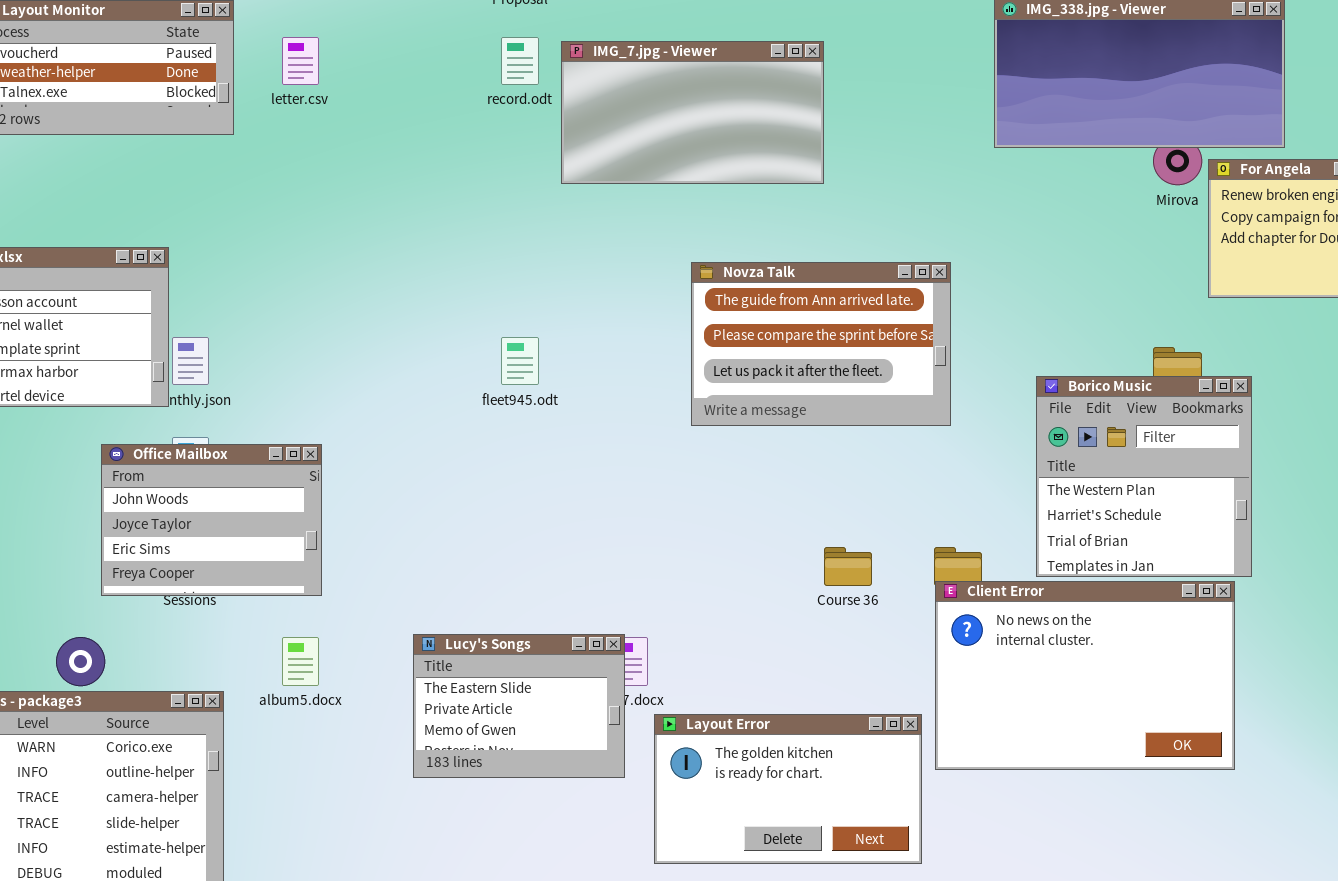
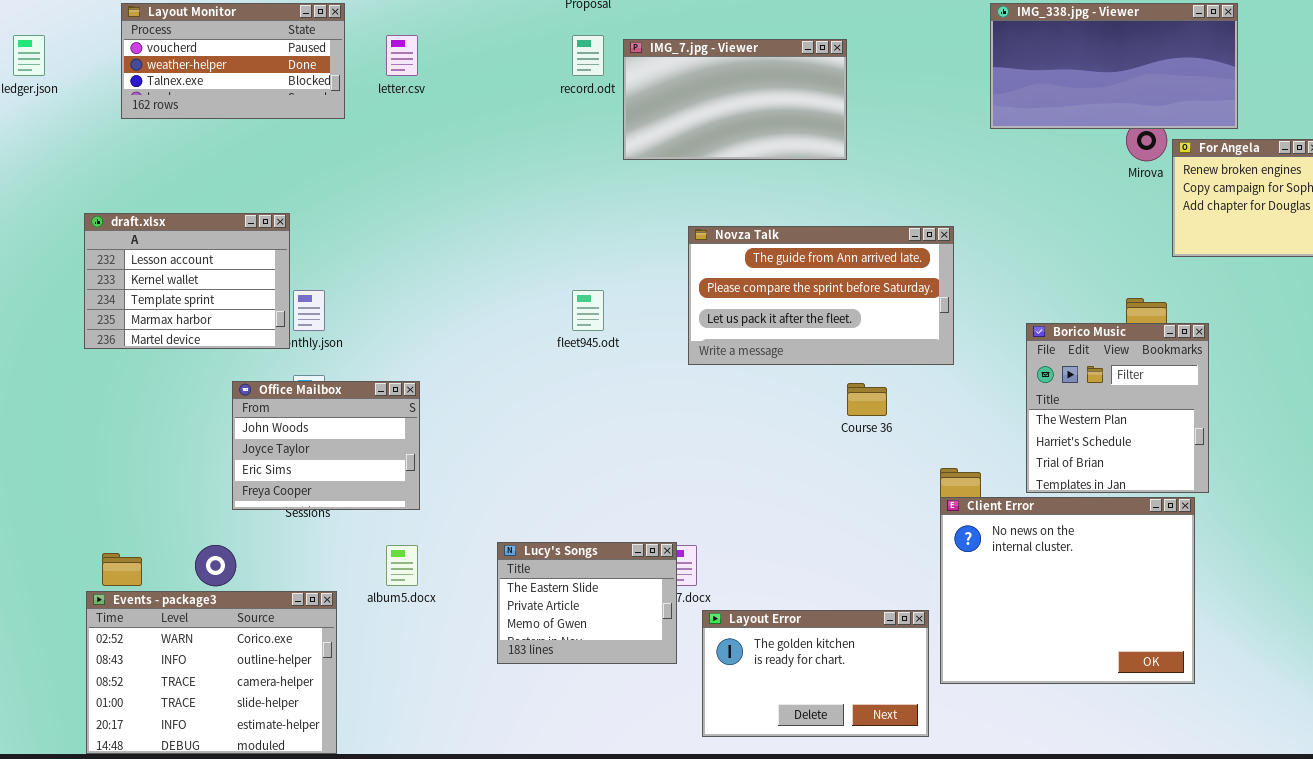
Novza Talk: [691,262,951,426] -> [688,226,954,365], resized
Course 36: [824,547,872,586] -> [847,383,887,416], moved
Client Error: [935,581,1235,770] -> [940,497,1195,684], resized

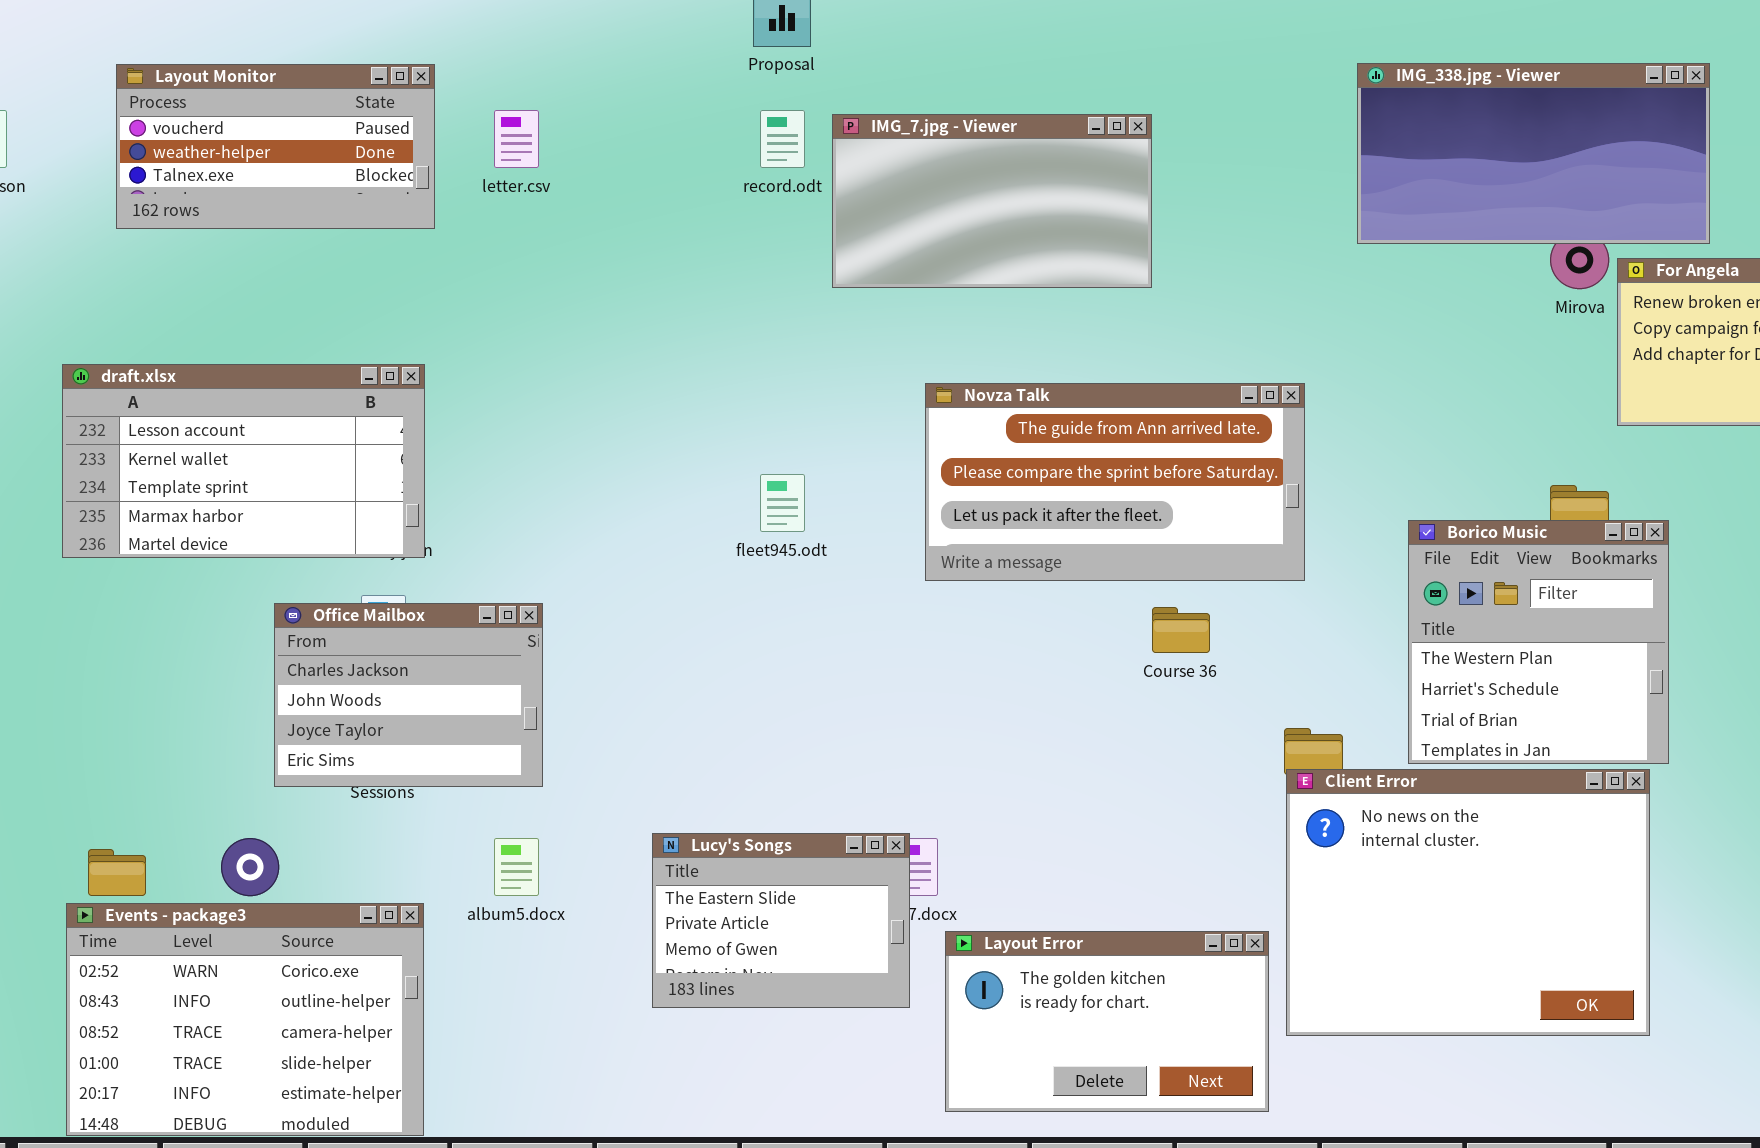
draft.xlsx: [84,213,290,349] -> [62,364,425,558], resized
Office Mailbox: [232,381,420,510] -> [274,603,543,787], scrolled up 1 row

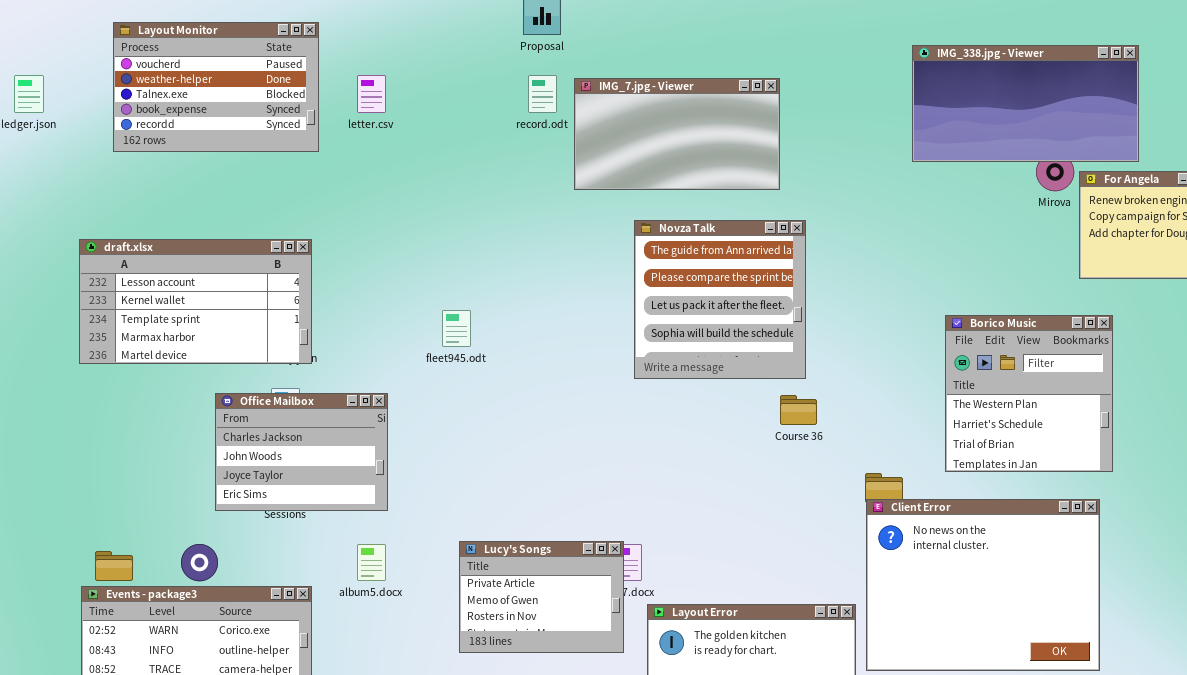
Layout Monitor: [116,64,435,229] -> [113,22,319,152], resized
Novza Talk: [925,383,1305,581] -> [634,220,806,379], resized
fleet945.odt: [760,474,805,532] -> [442,310,471,347], moved
Borico Music: [1408,520,1669,764] -> [945,315,1113,472], moved
Lucy's Songs: [652,833,910,1008] -> [459,541,624,653], scrolled down 1 row

